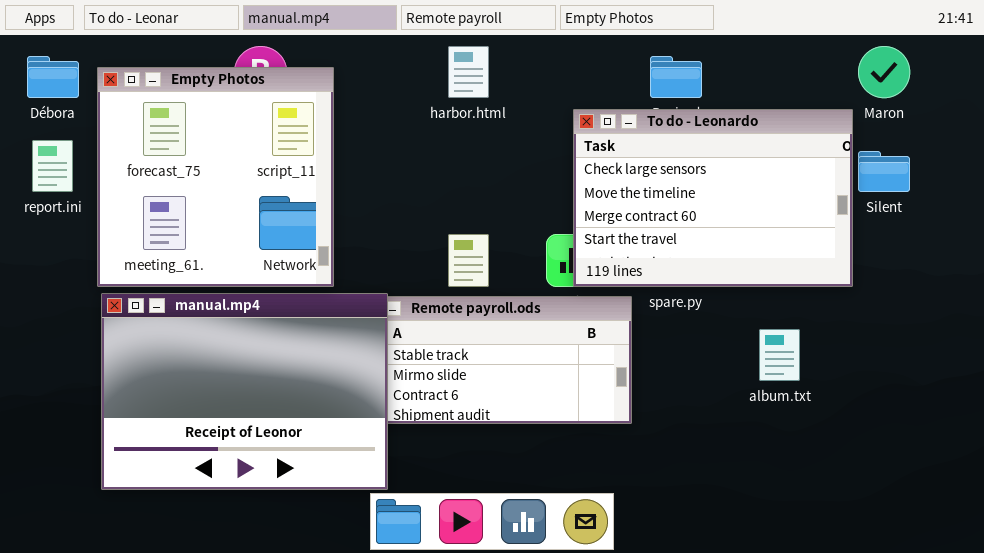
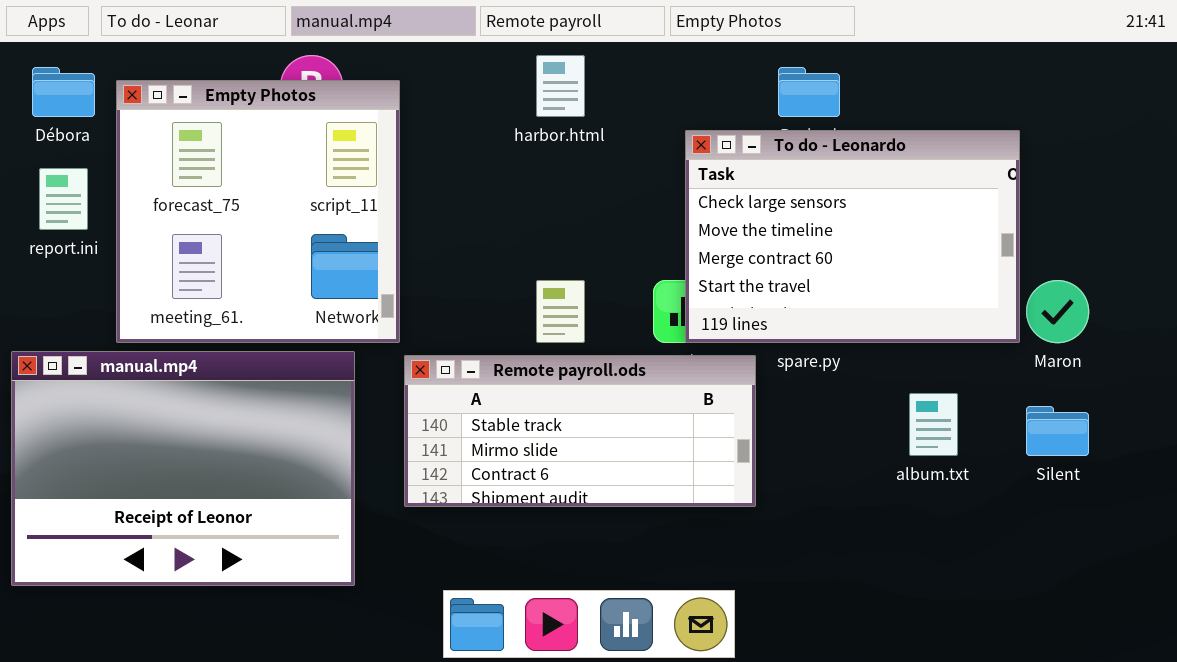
Maron: [858,46,910,98] -> [1026,280,1089,343], moved
Silent: [858,151,910,192] -> [1026,406,1089,456], moved
manual.mp4: [101,293,388,490] -> [11,351,355,586], moved

